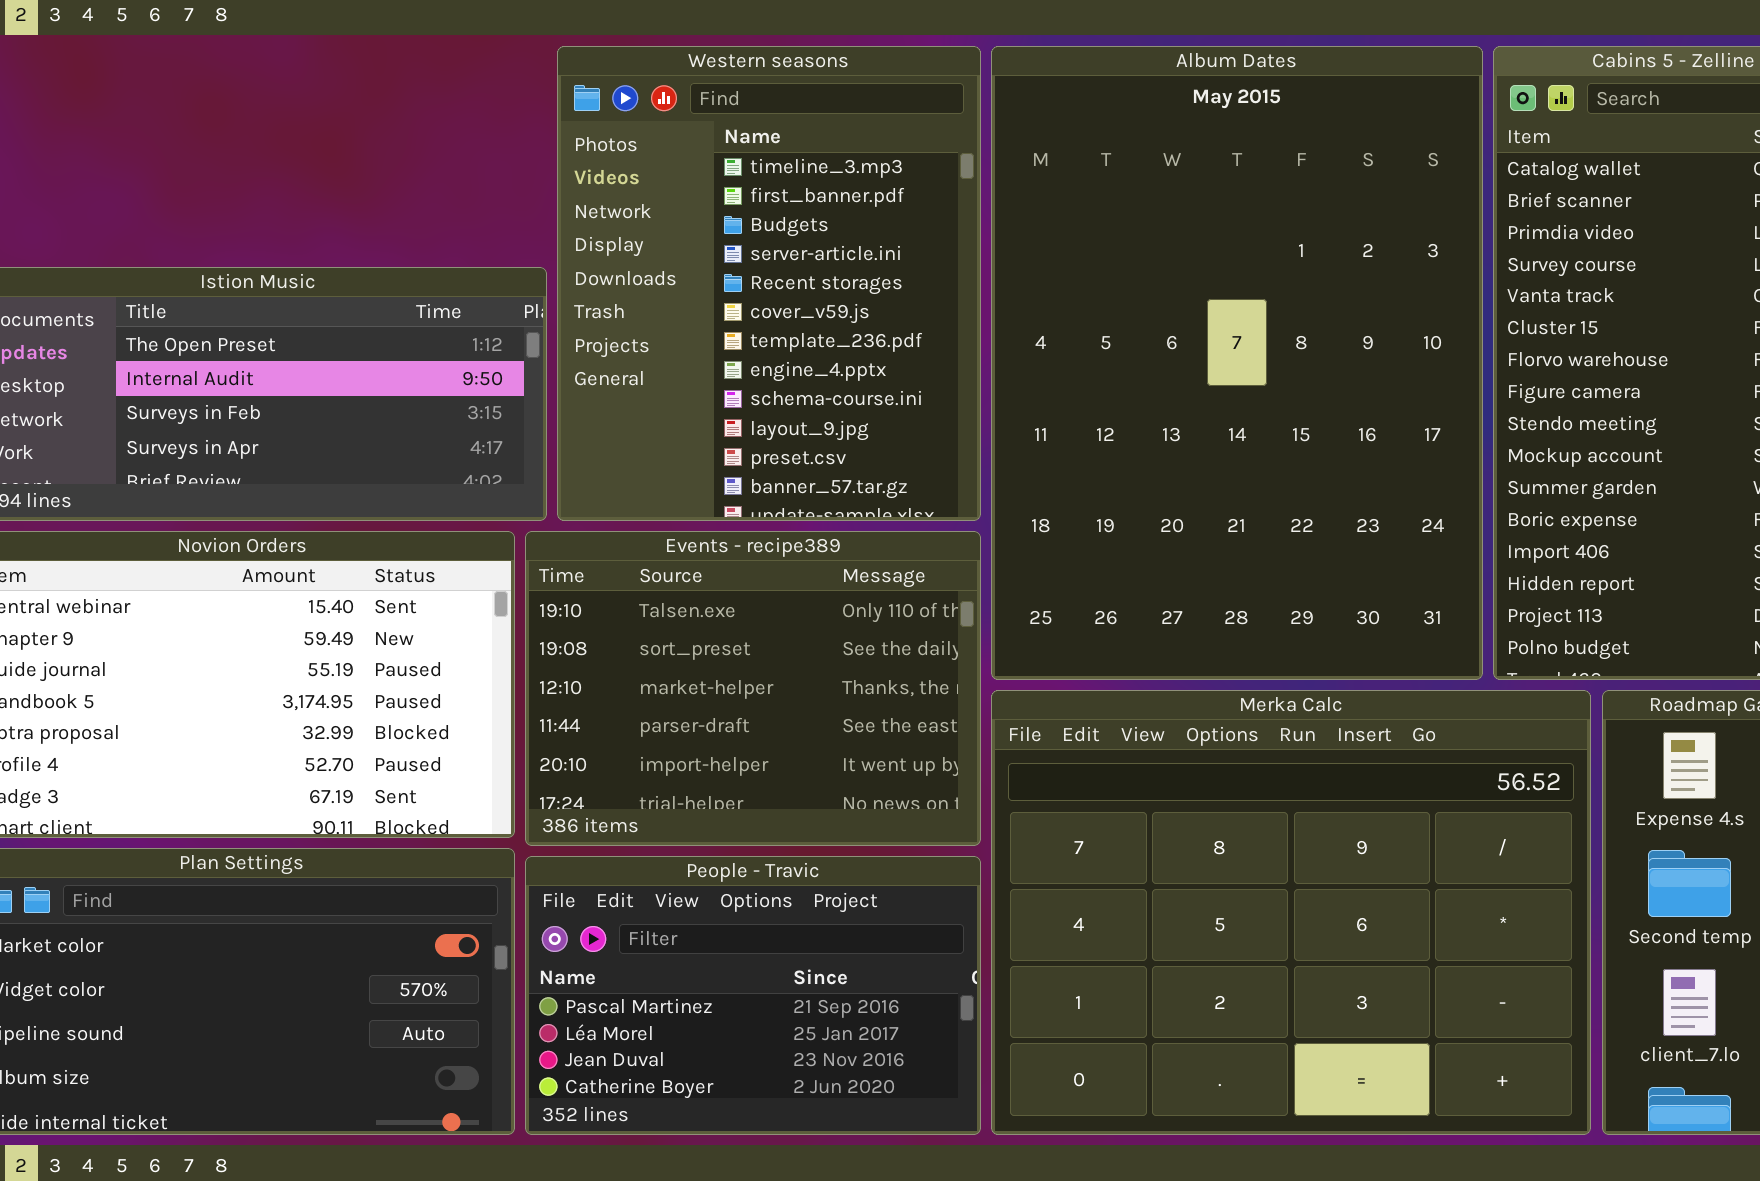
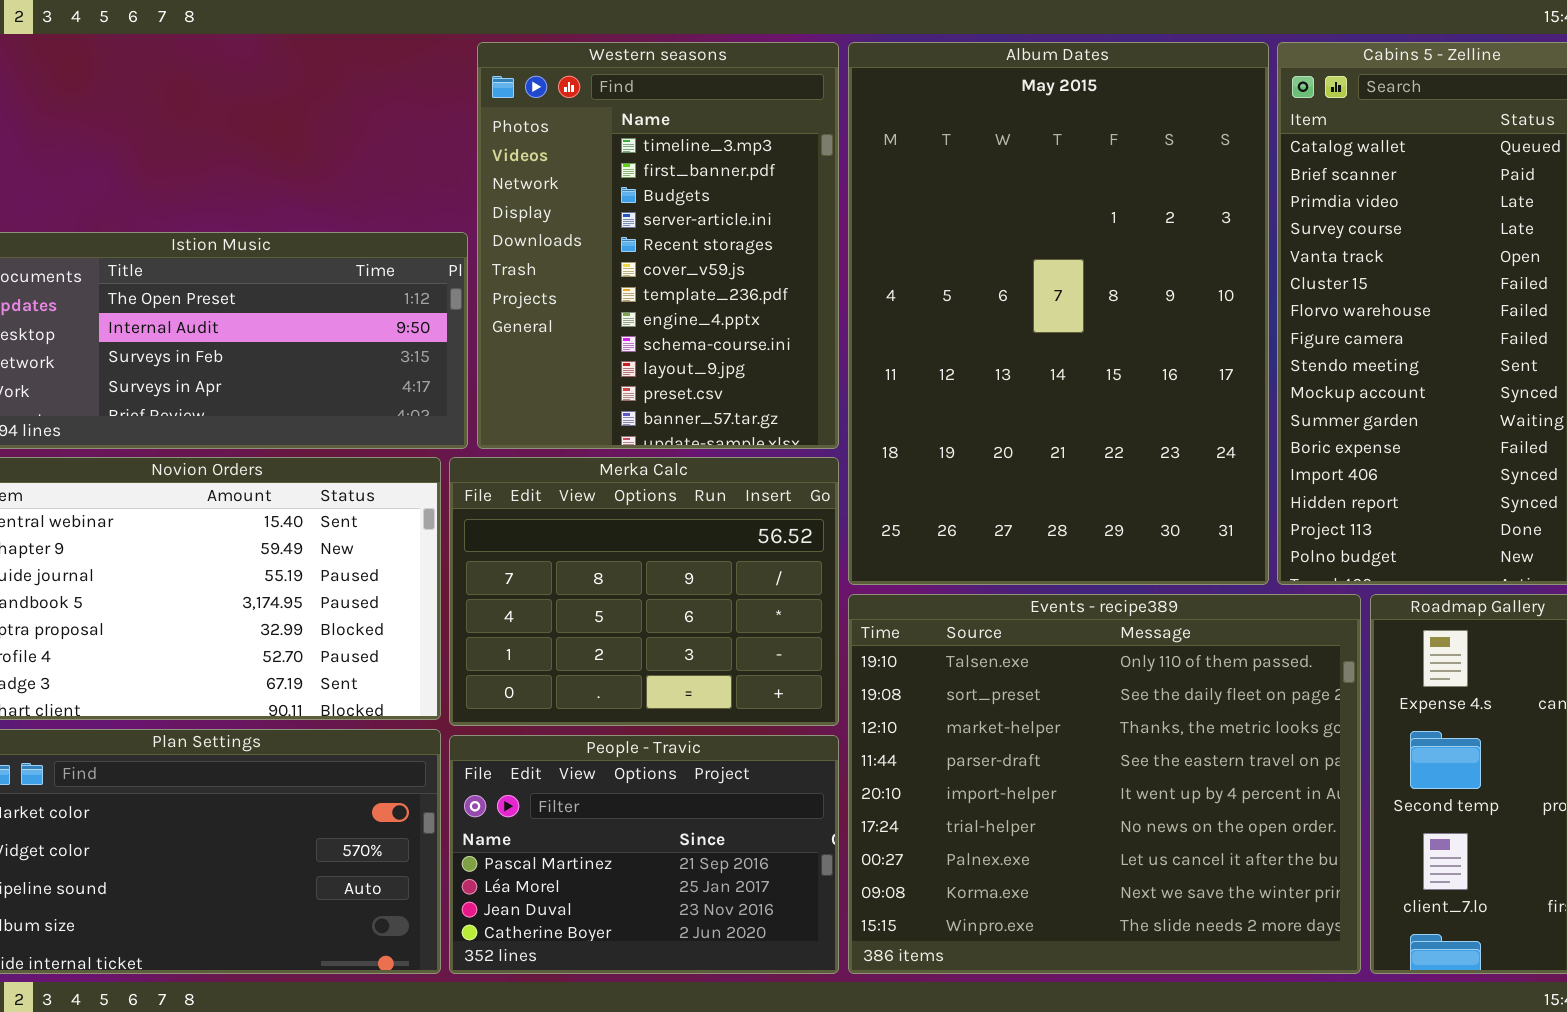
Events - recipe389: [525,531,981,846] -> [848,594,1361,974], moved, resized
Merka Calc: [991,690,1591,1135] -> [449,457,839,726], moved, resized

